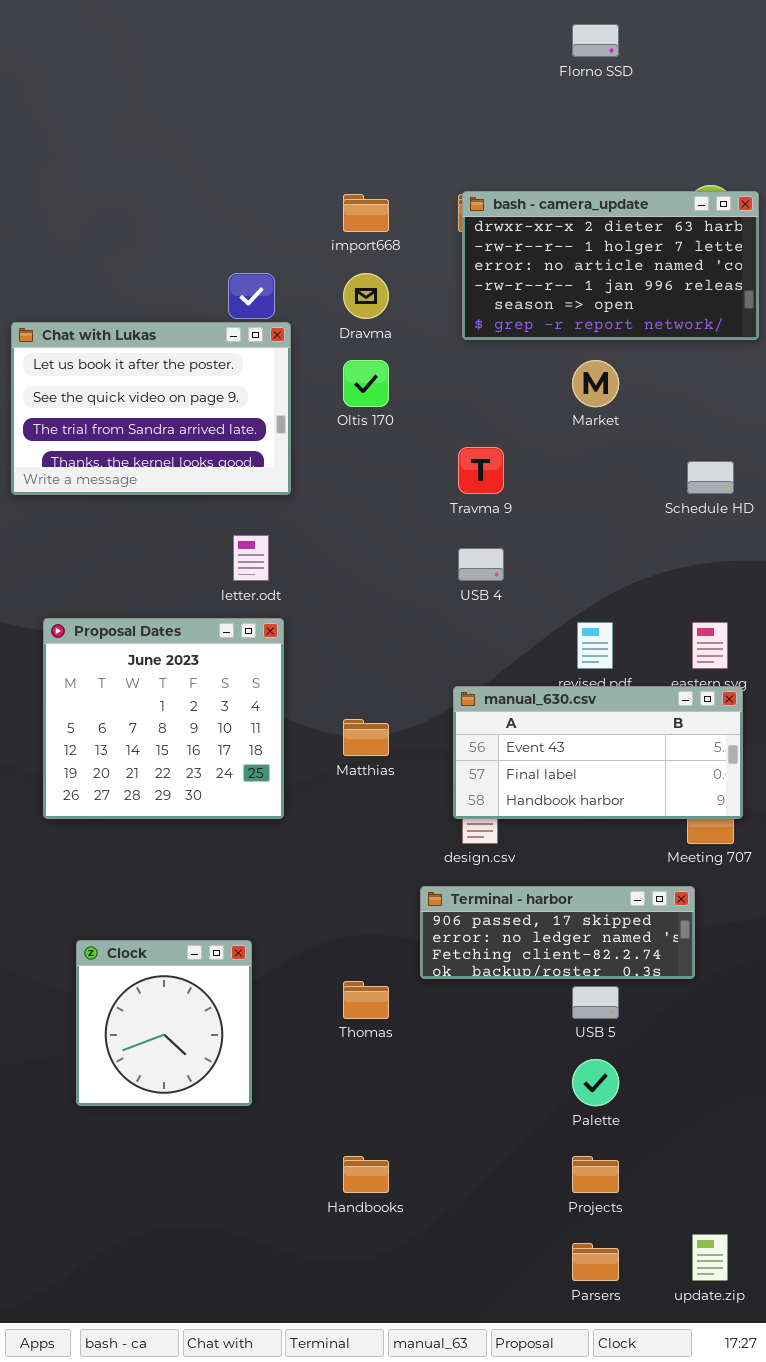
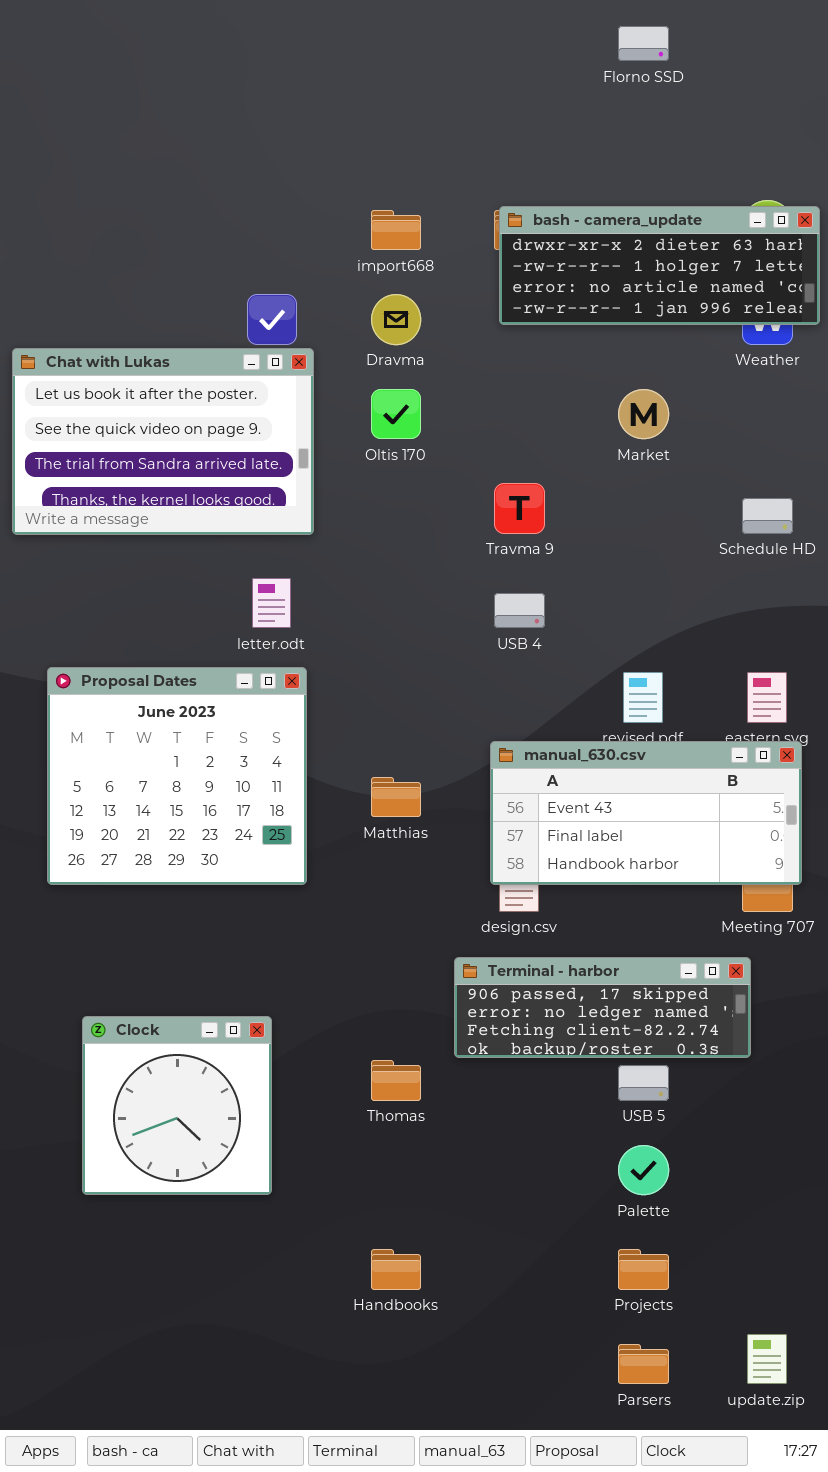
bash - camera_update: [462,191,759,340] -> [499,206,820,325], resized

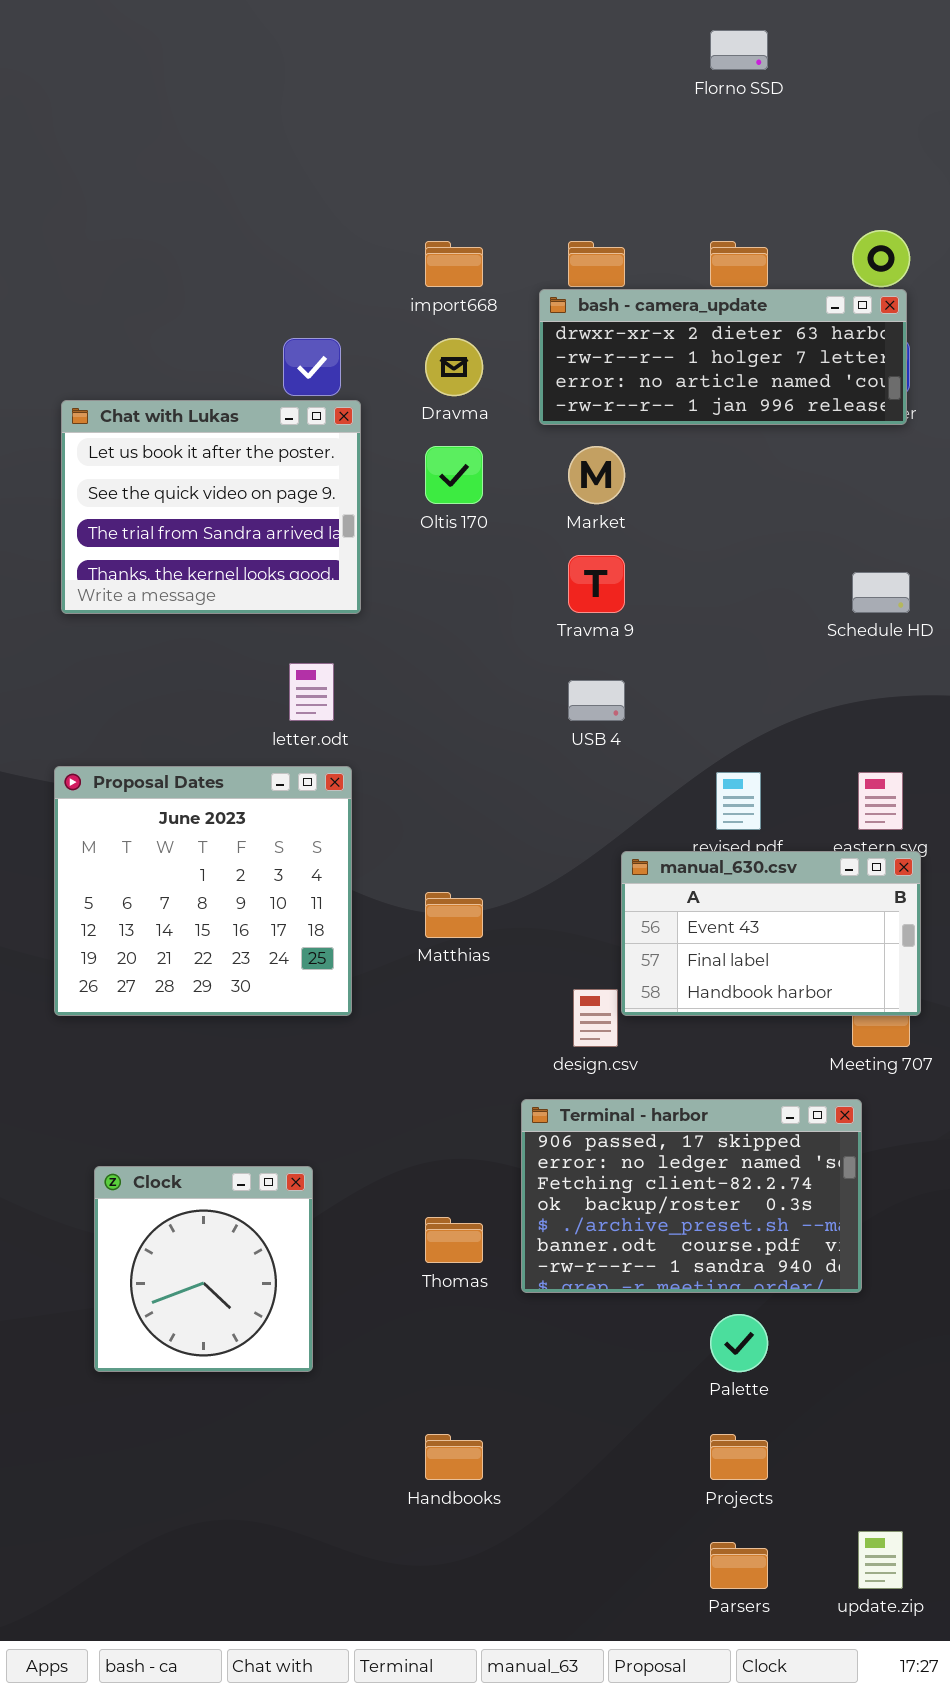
bash - camera_update: [499,206,820,325] -> [539,289,907,425], moved
Chat with Lukas: [12,348,314,535] -> [61,400,361,614], resized
Market: [618,389,669,439] -> [568,446,625,504], moved
manual_630.csv: [490,741,802,885] -> [621,851,921,1016], resized
Terminal - harbor: [454,957,751,1058] -> [521,1099,862,1293], resized

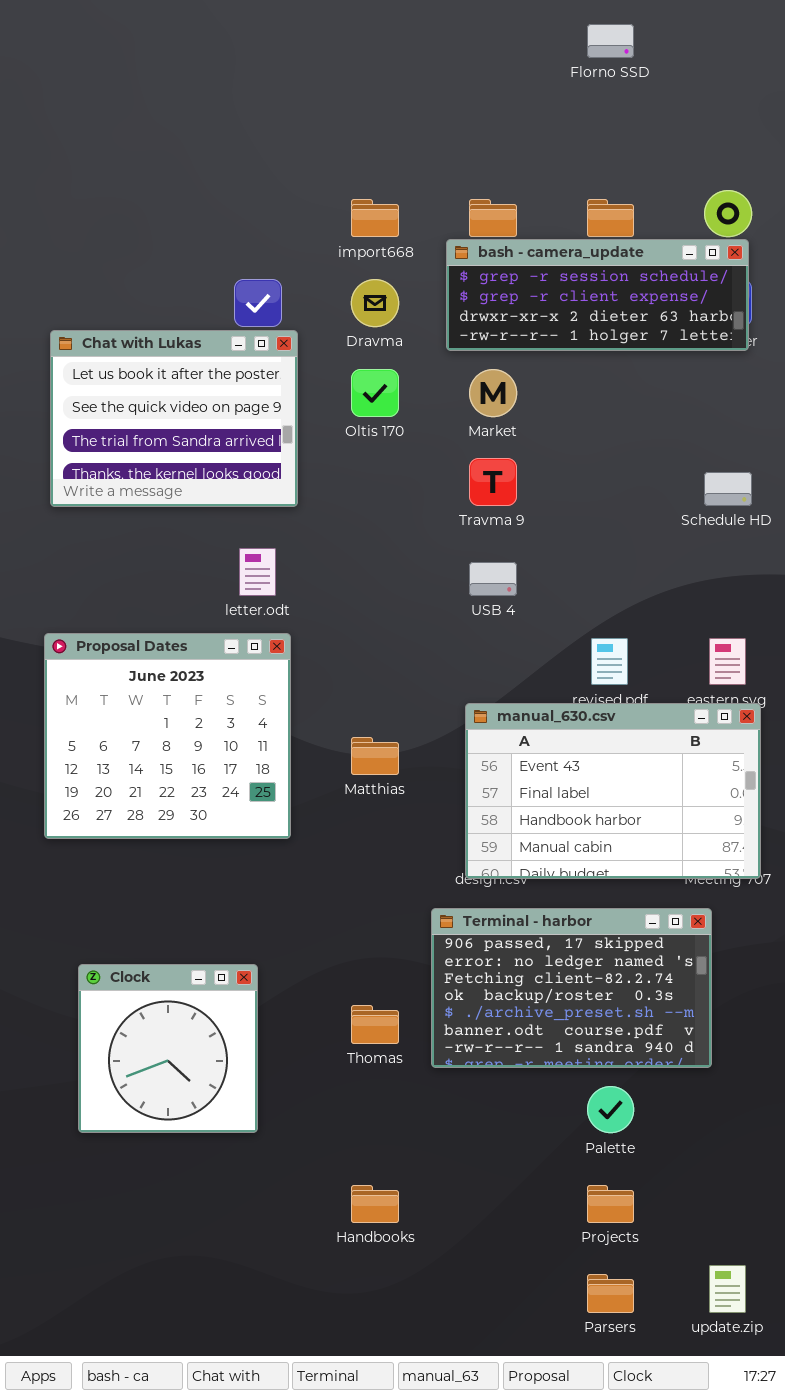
bash - camera_update: [539,289,907,425] -> [446,239,749,351], scrolled up 2 rows
manual_630.csv: [621,851,921,1016] -> [465,703,761,879], resized

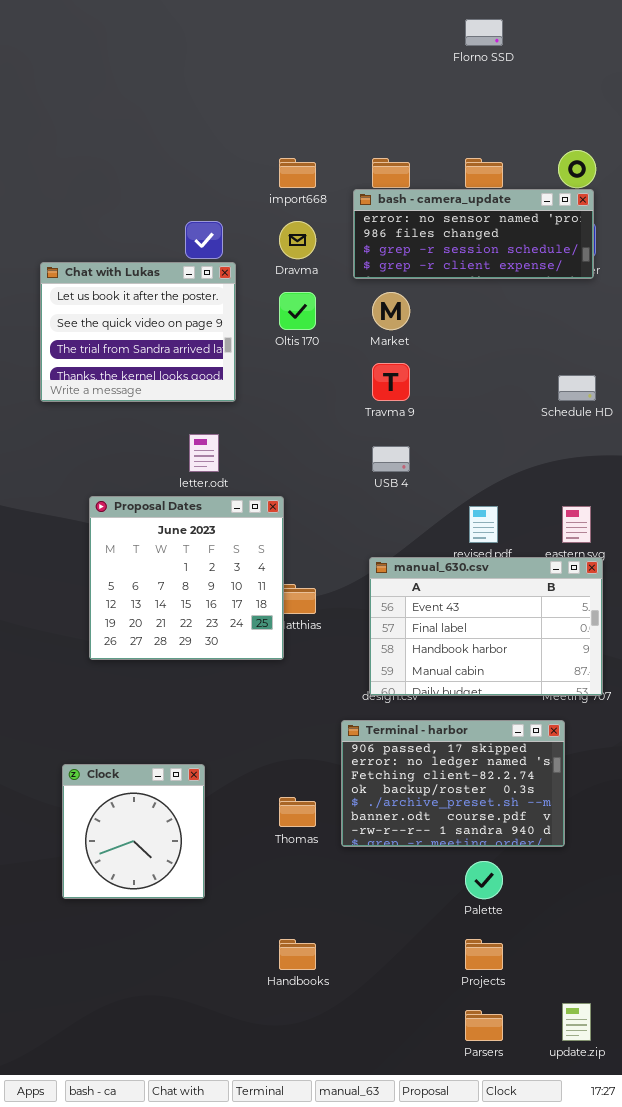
bash - camera_update: [446,239,749,351] -> [353,189,594,279], scrolled up 2 rows
Proposal Dates: [44,633,291,839] -> [89,496,284,660], moved

